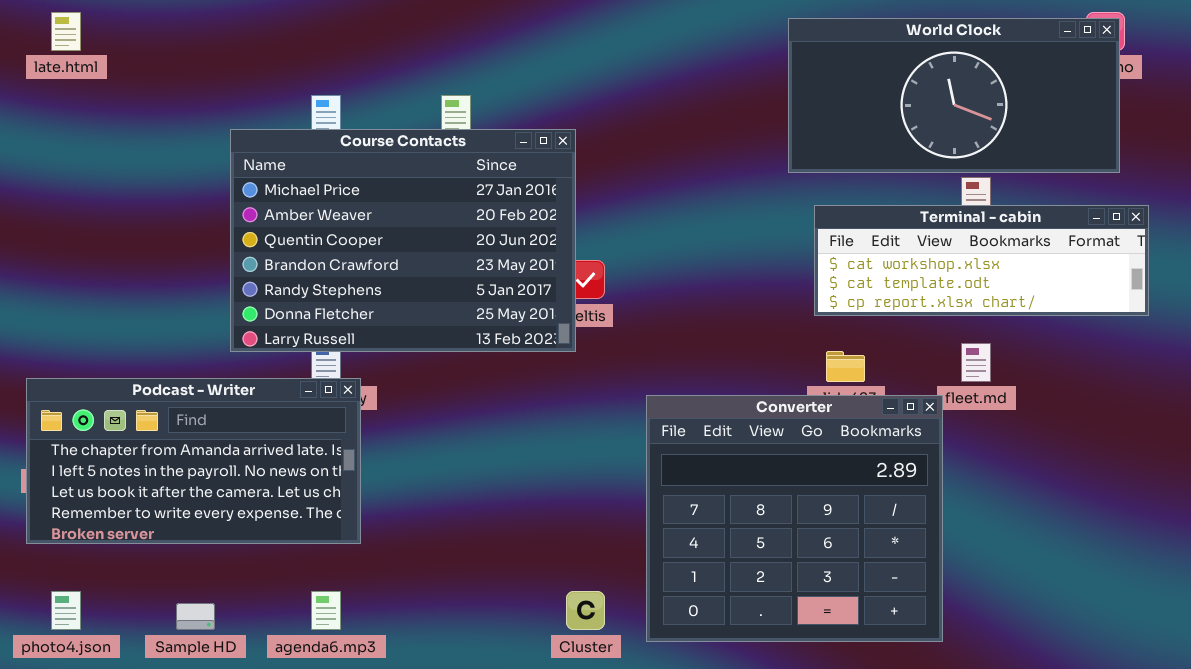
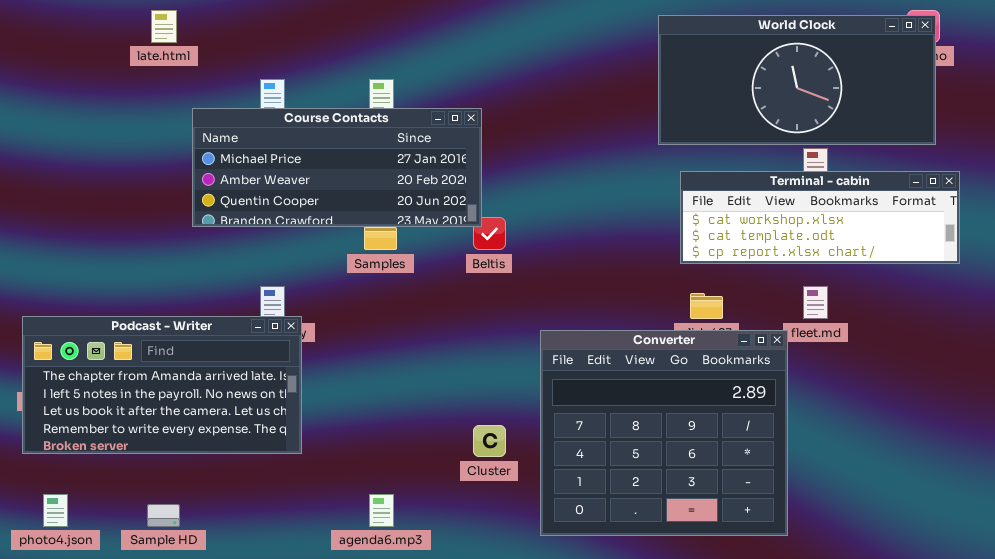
late.html: [51,12,81,51] -> [151,10,177,43], moved
Course Contacts: [230,129,576,352] -> [192,108,482,227], resized
agenda6.mp3: [311,591,341,630] -> [369,494,394,527], moved
Cluster: [566,591,605,630] -> [473,425,506,457], moved

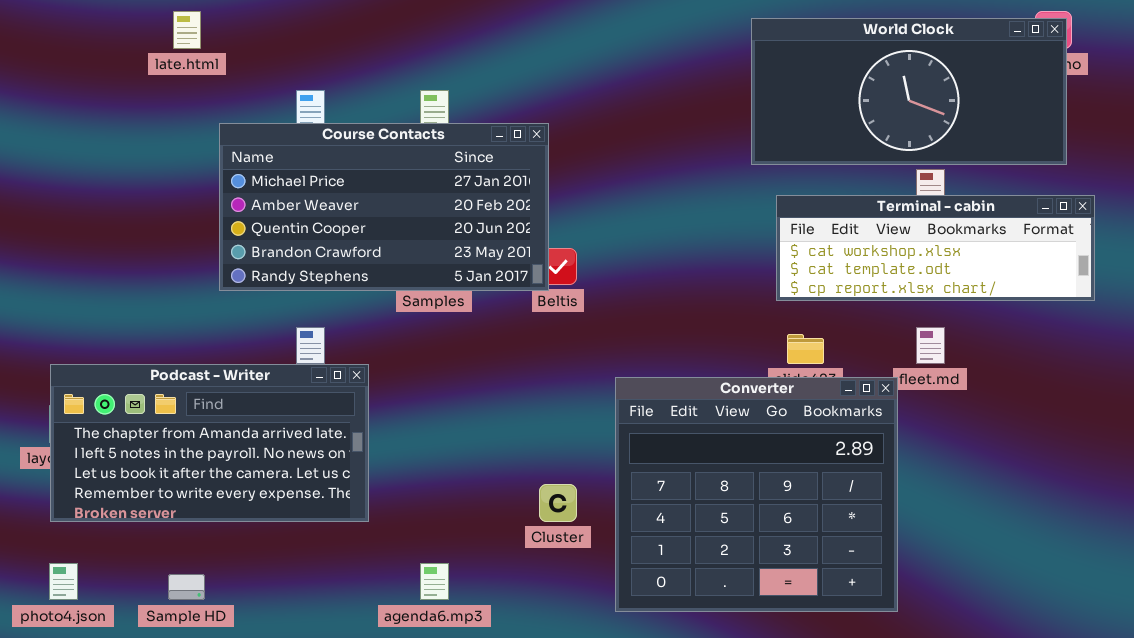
Course Contacts: [192,108,482,227] -> [219,123,549,291], resized
Podcast - Writer: [22,316,302,454] -> [50,364,369,522], moved

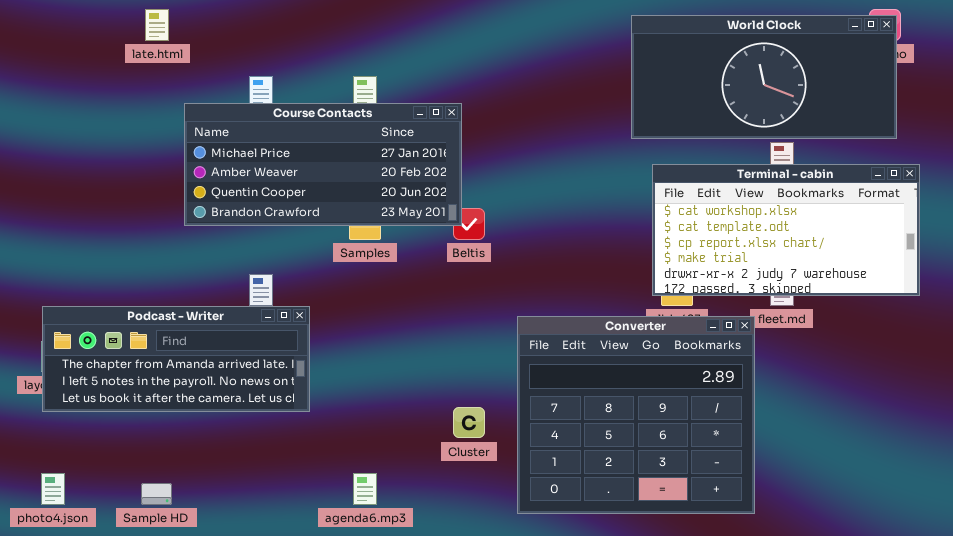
Course Contacts: [219,123,549,291] -> [184,103,462,226], resized
Terminal - cabin: [776,195,1095,301] -> [652,164,920,296], resized
Podcast - Writer: [50,364,369,522] -> [42,306,310,412], resized

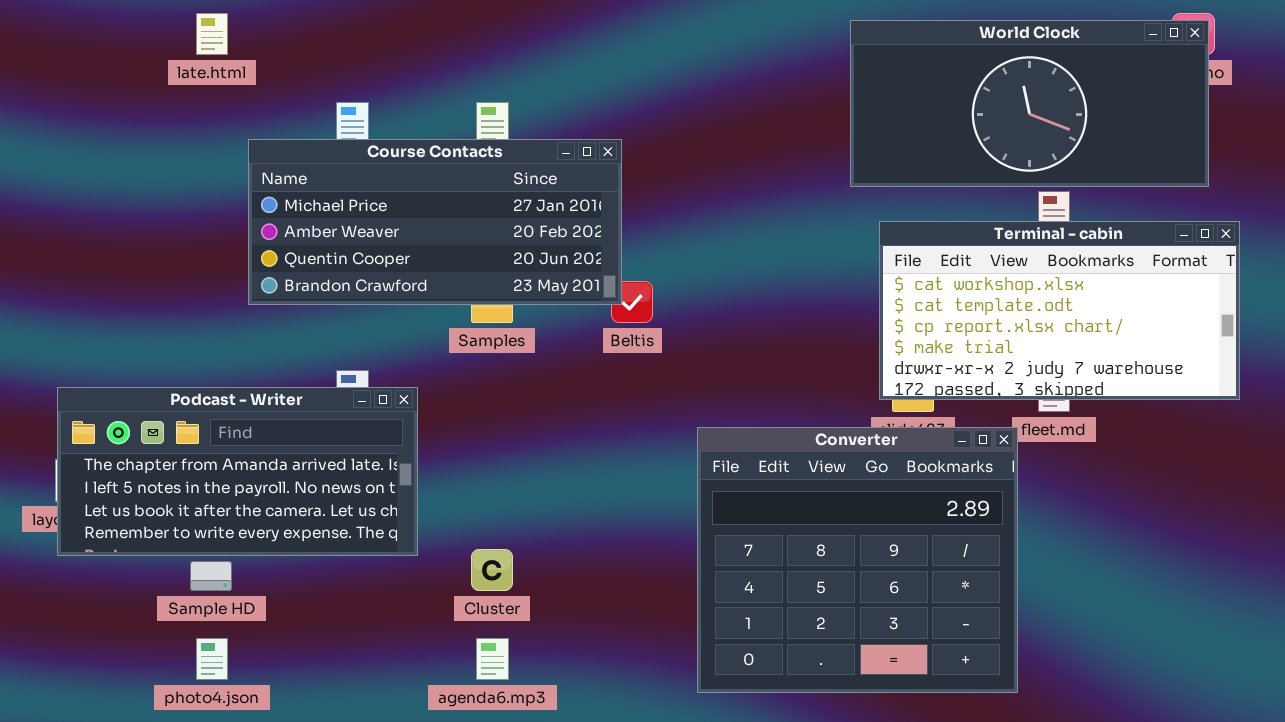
Podcast - Writer: [42,306,310,412] -> [57,387,418,556], resized
Cluster: [453,407,485,438] -> [471,549,513,591], moved
photo4.json: [41,473,65,505] -> [196,638,228,680], moved
Sample HD: [141,483,172,505] -> [190,561,232,591], moved

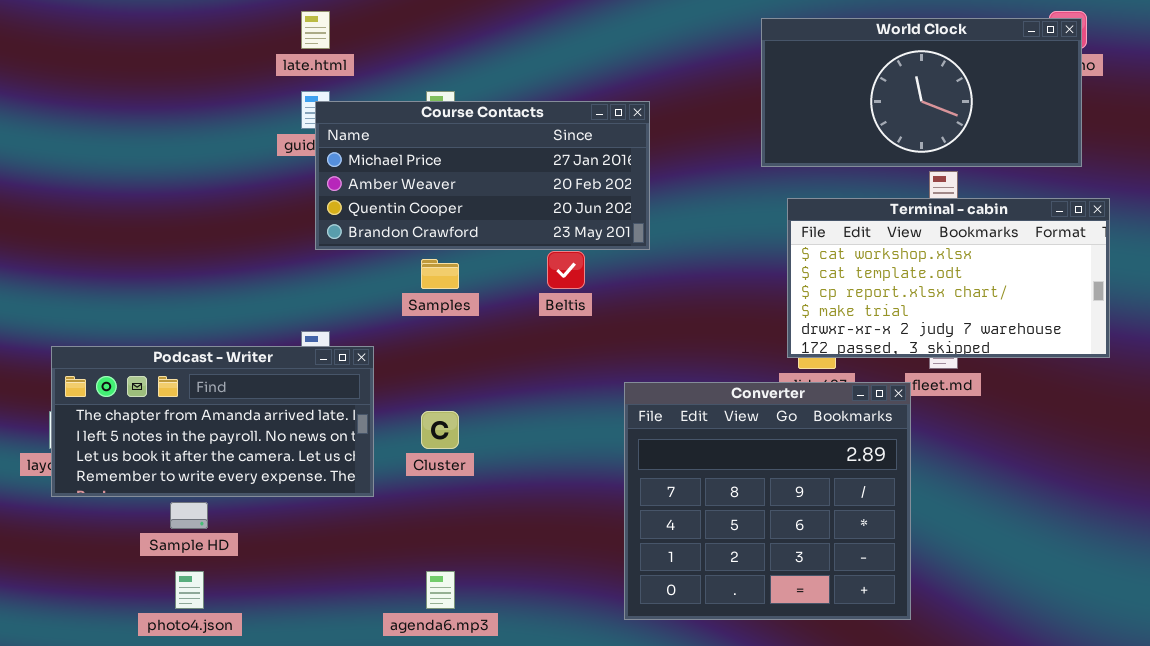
late.html: [196,13,228,55] -> [301,11,330,49], moved
Course Contacts: [248,139,622,305] -> [315,101,650,250], moved
Cluster: [471,549,513,591] -> [421,411,459,449], moved

